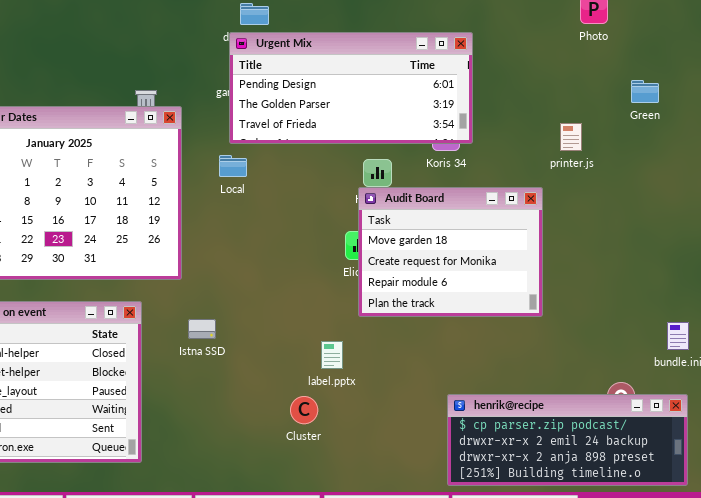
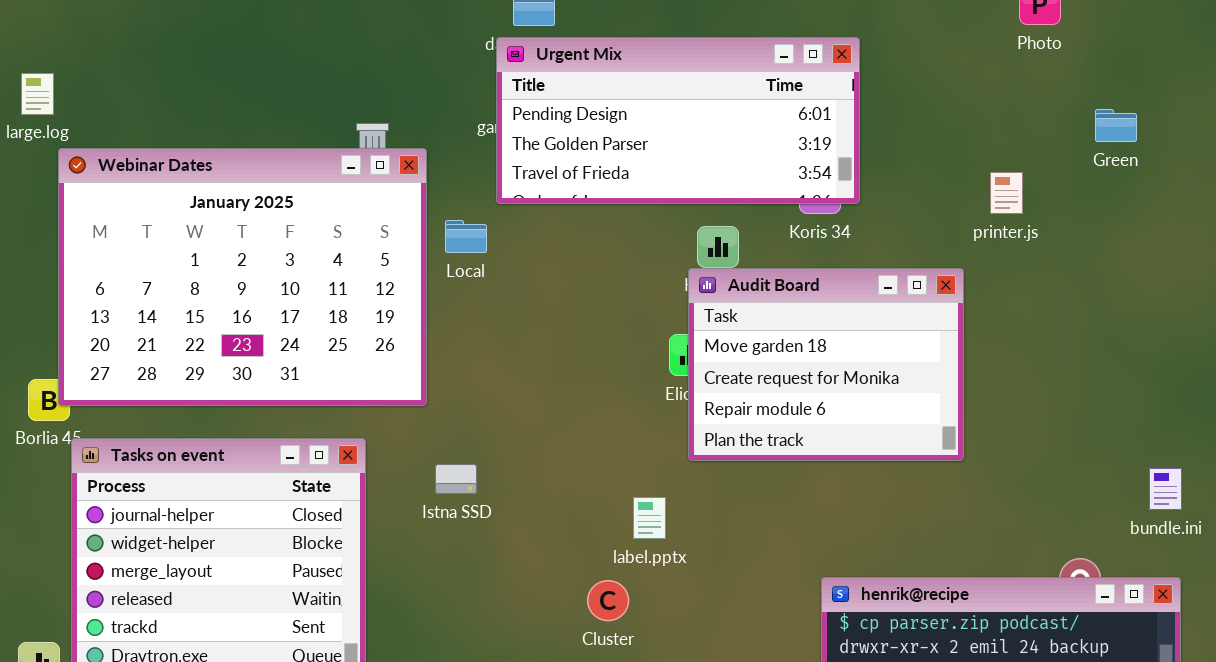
Local: [219,155,247,177] -> [445,220,487,253], moved

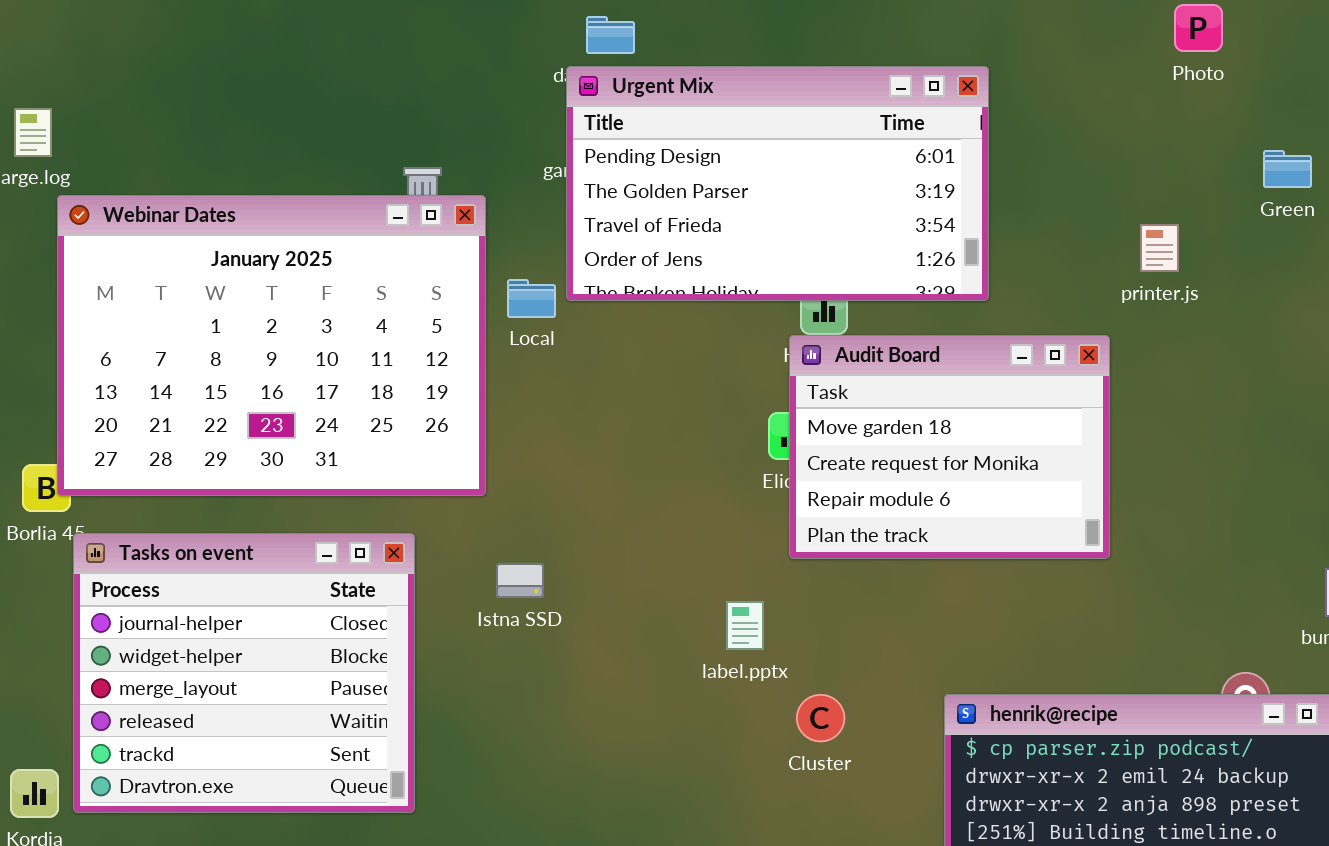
Urgent Mix: [496,37,860,204] -> [566,66,989,301], resized
Cluster: [587,580,629,621] -> [796,694,845,742], moved

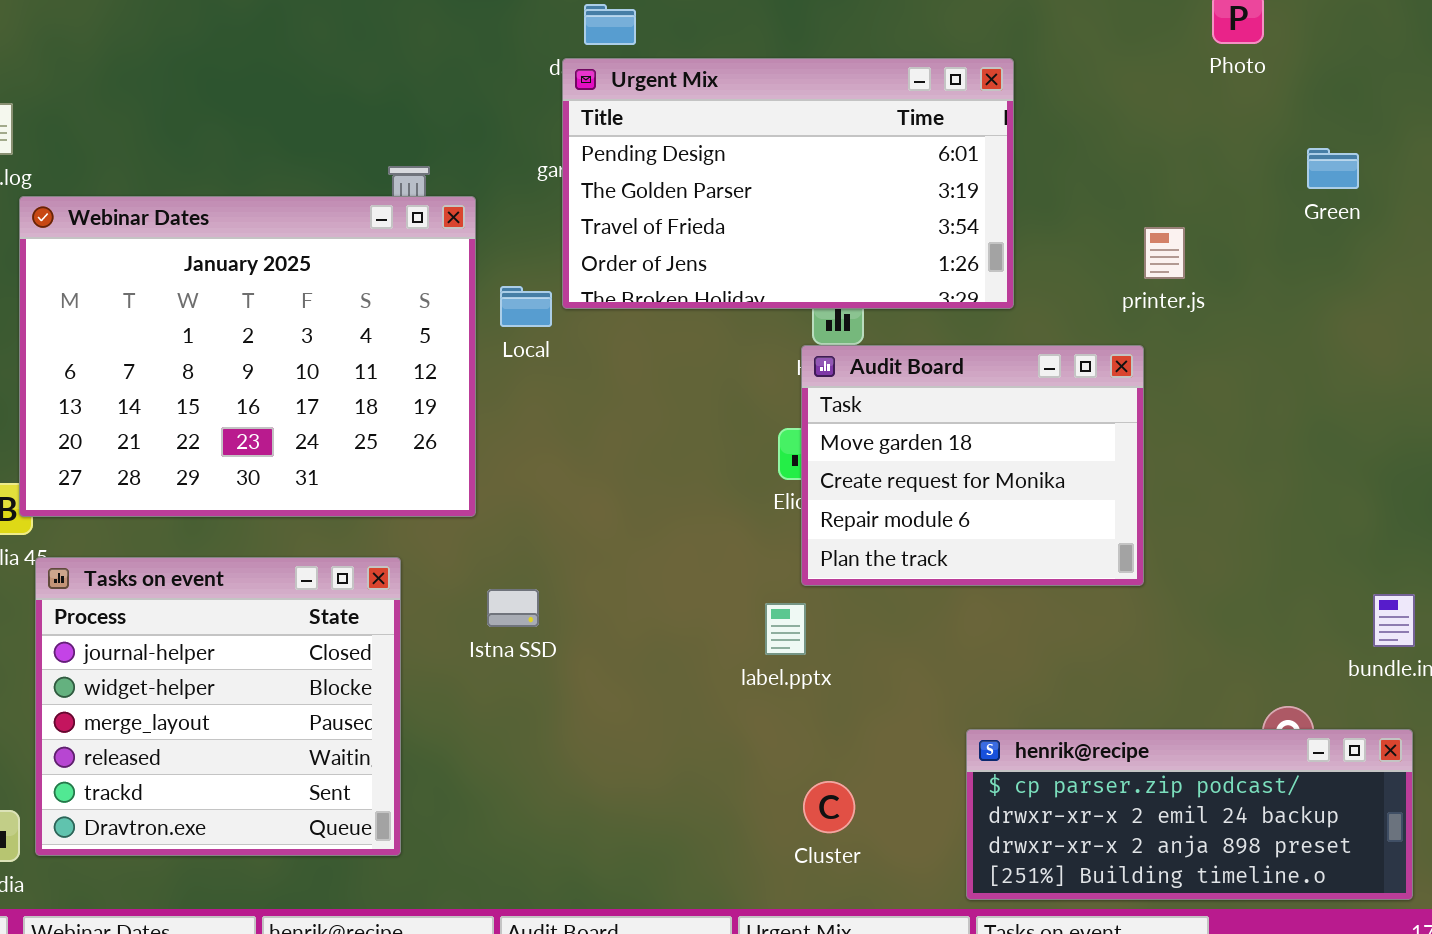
printer.js: [1140,224,1179,272] -> [1144,227,1185,279], moved
label.pptx: [726,601,764,650] -> [765,603,806,655], moved
Cluster: [796,694,845,742] -> [803,781,855,833], moved

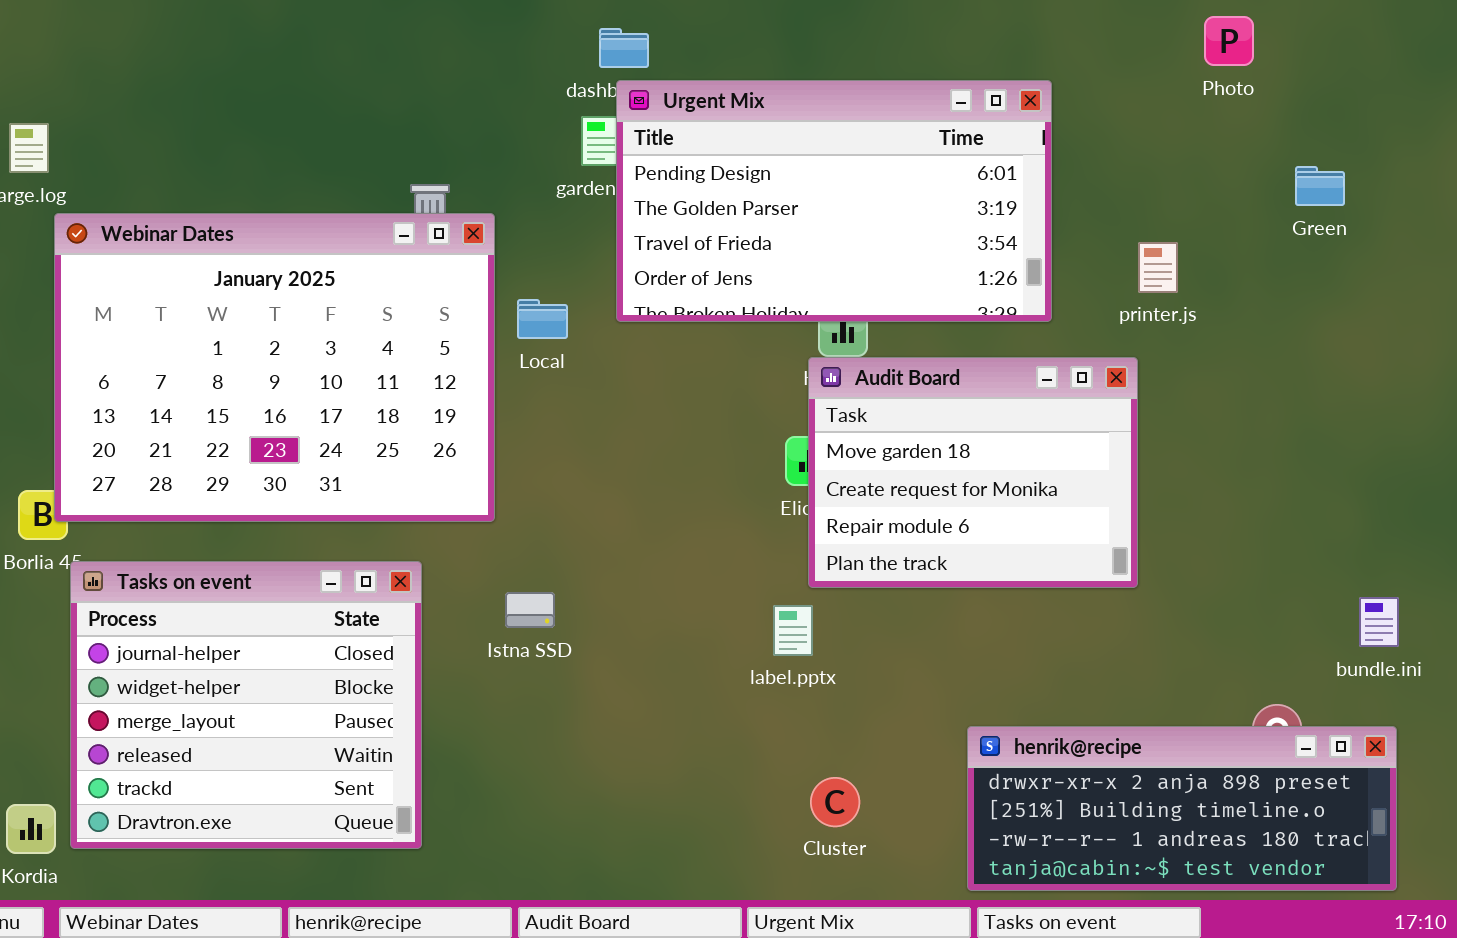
Urgent Mix: [562,58,1014,309] -> [616,80,1052,322], moved
henrik@recipe: [966,729,1413,900] -> [967,726,1397,891], scrolled down 2 rows

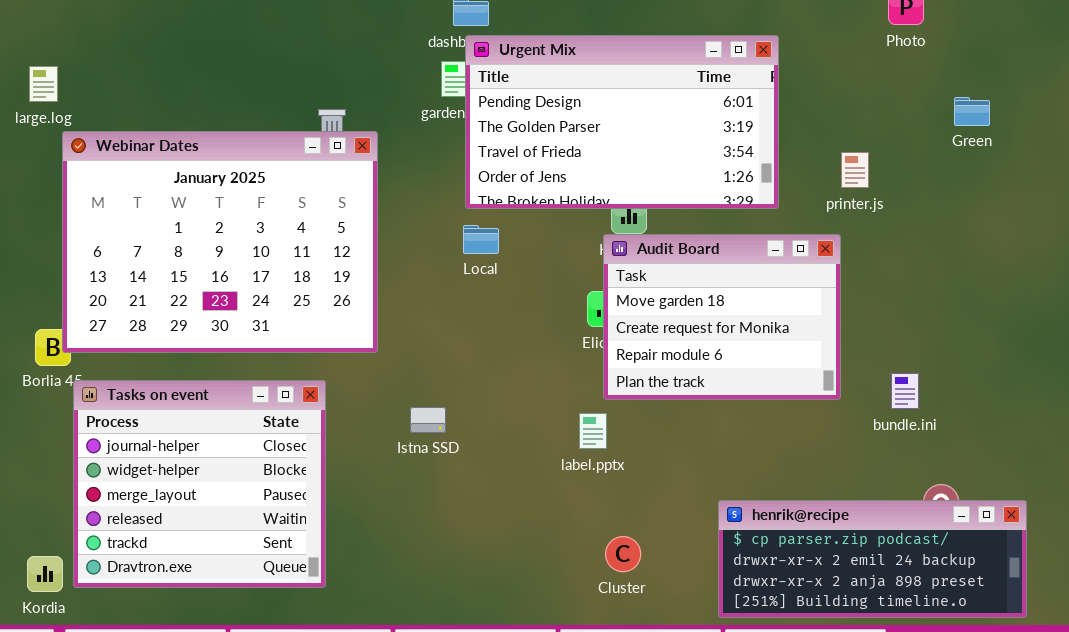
Local: [517,299,568,339] -> [463,225,499,254], moved
Istna SSD: [505,592,555,628] -> [410,407,446,433], moved
bundle.ini: [1359,597,1399,647] -> [891,373,919,409], moved
henrik@recipe: [967,726,1397,891] -> [718,500,1027,618], scrolled up 2 rows

